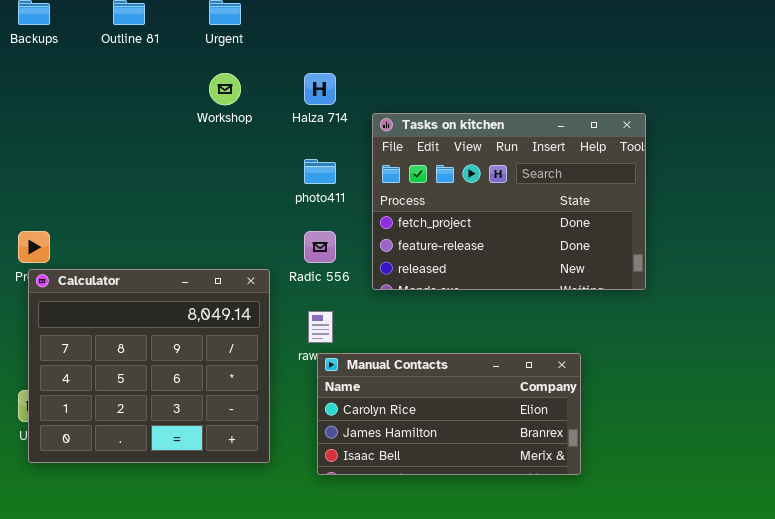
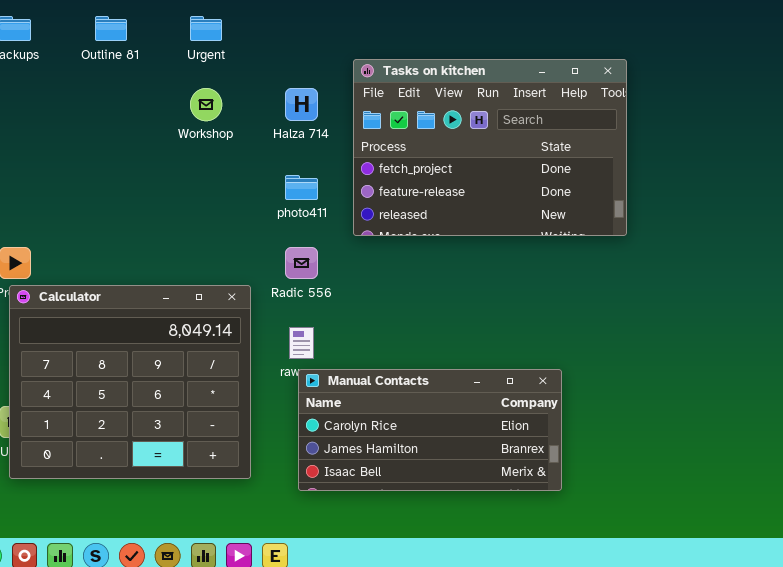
Tasks on kitchen: [372,113,646,290] -> [353,59,627,236], moved

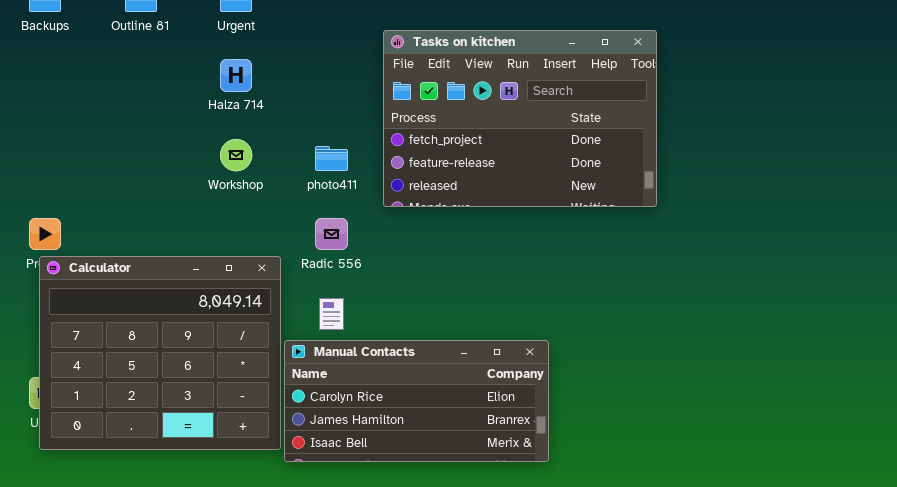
Workshop: [190,88,222,121] -> [220,139,252,171], moved
Halza 714: [285,88,318,121] -> [220,59,252,92], moved
Manual Contacts: [298,369,562,491] -> [284,340,549,462], moved

